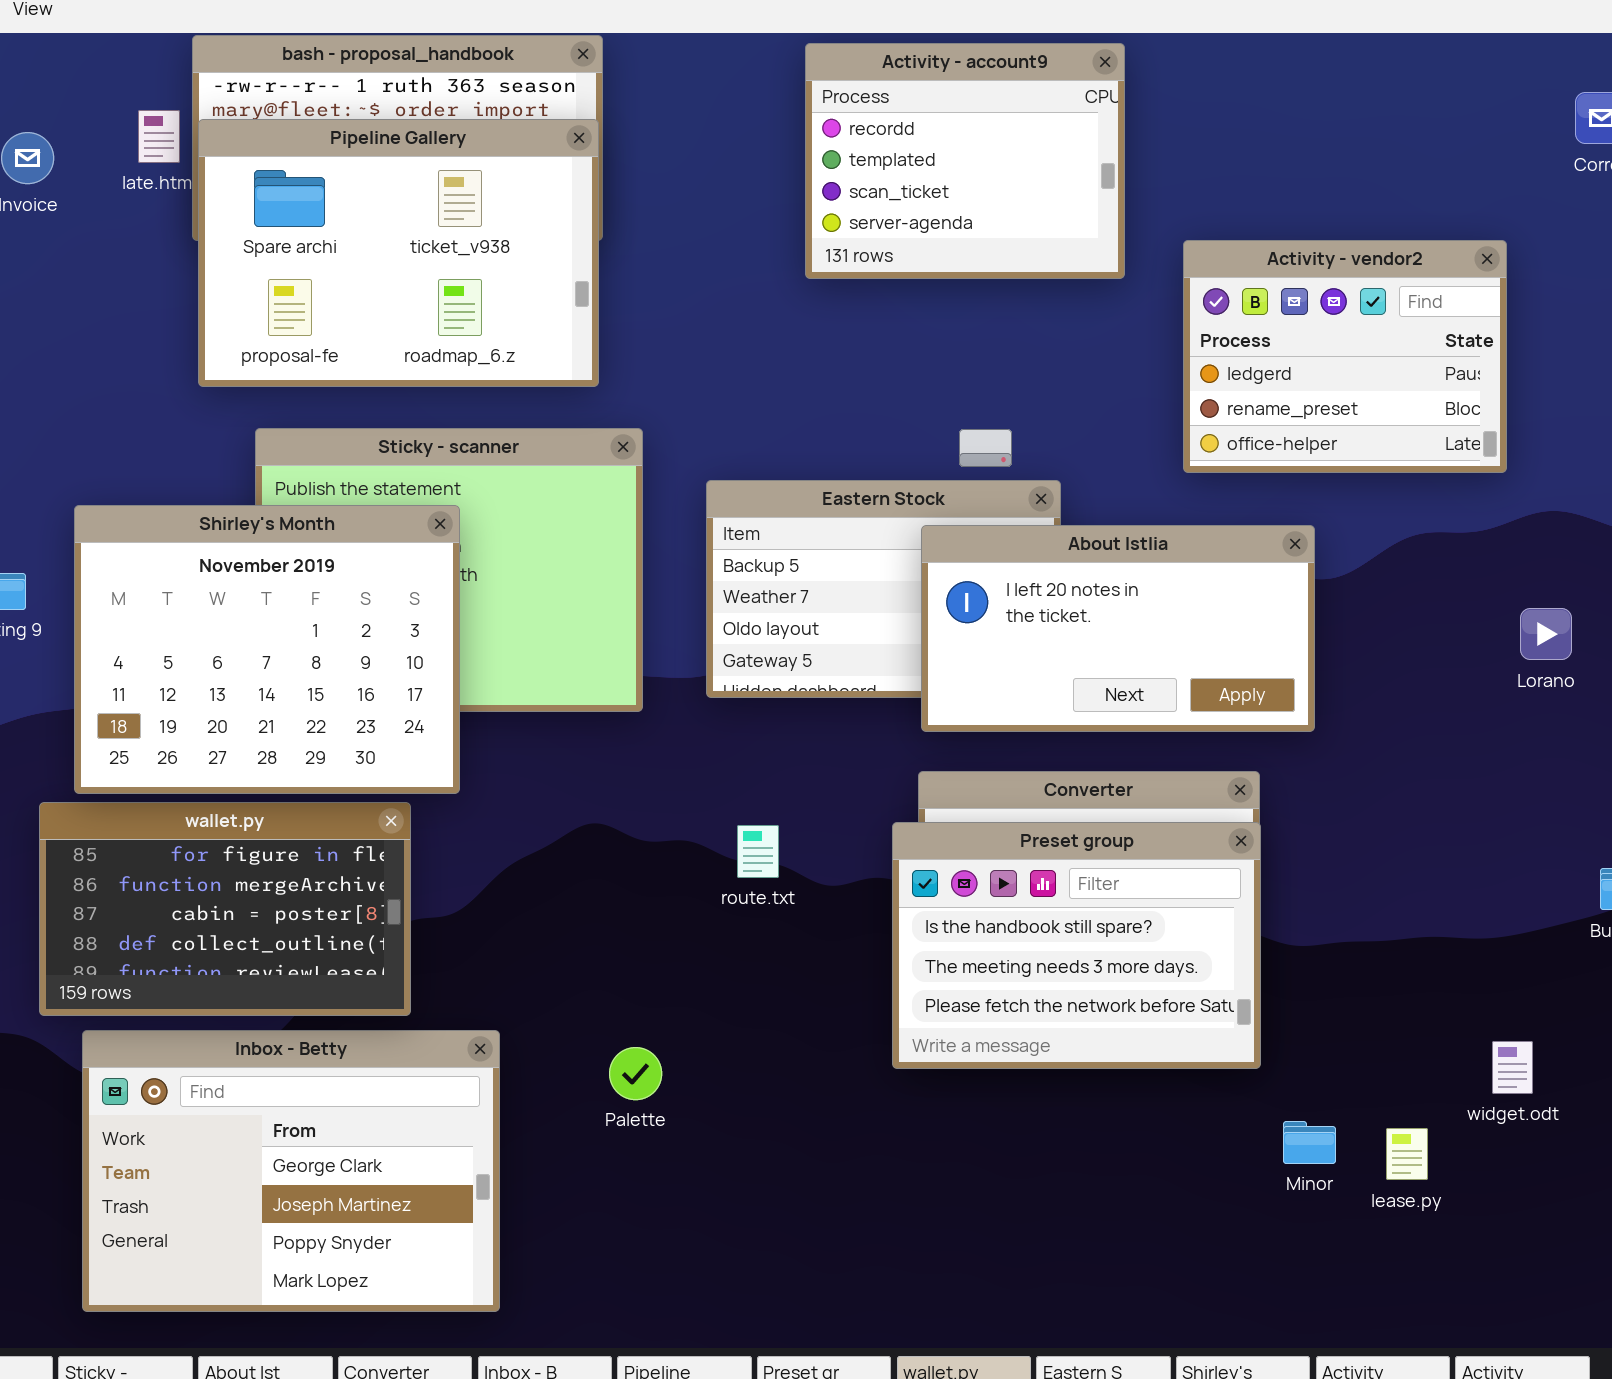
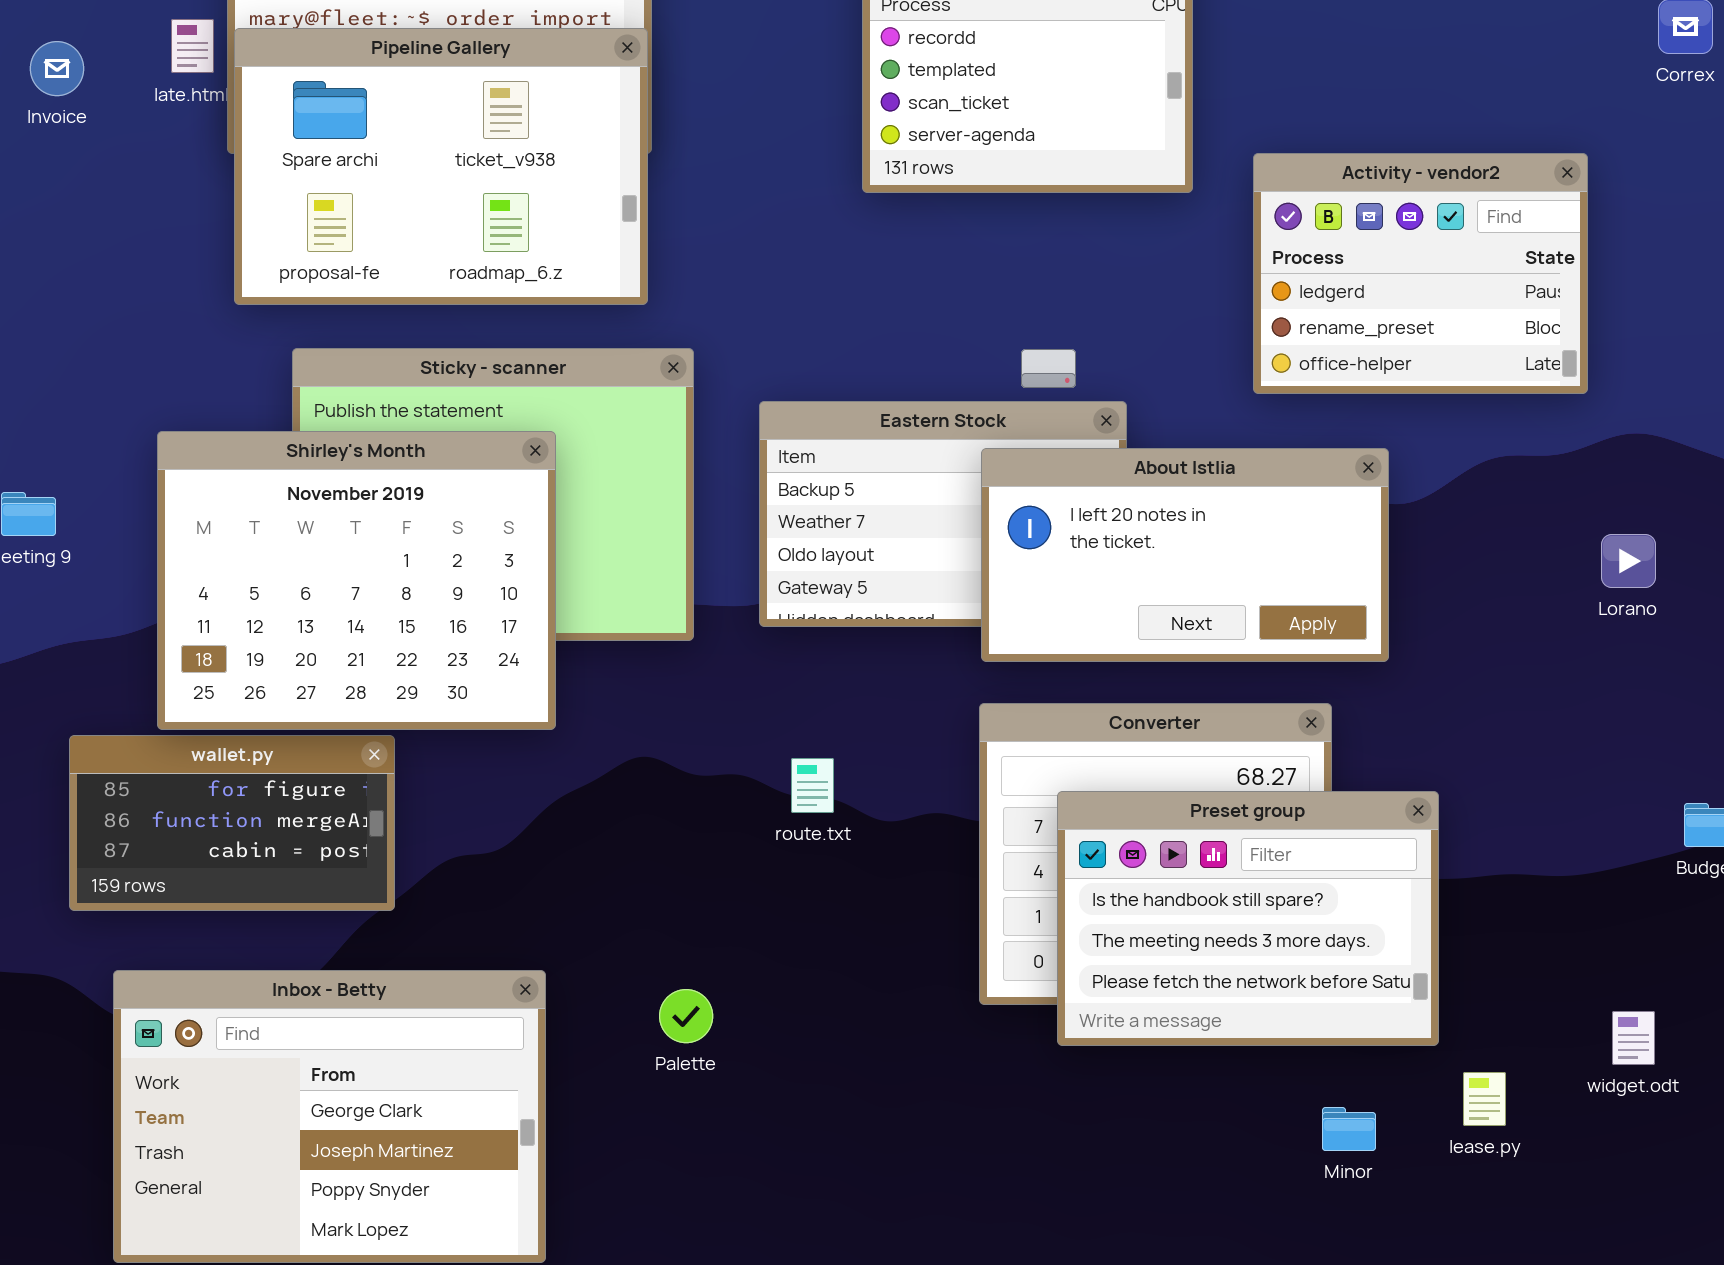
Shirley's Month: [74,505,460,794] -> [157,431,556,730], moved
wallet.py: [39,802,411,1016] -> [69,735,395,911], resized
Preset group: [892,822,1261,1069] -> [1057,791,1439,1046], moved
widget.odt: [1492,1041,1533,1094] -> [1612,1011,1655,1065], moved
Minor: [1283,1121,1336,1164] -> [1322,1107,1376,1151], moved

